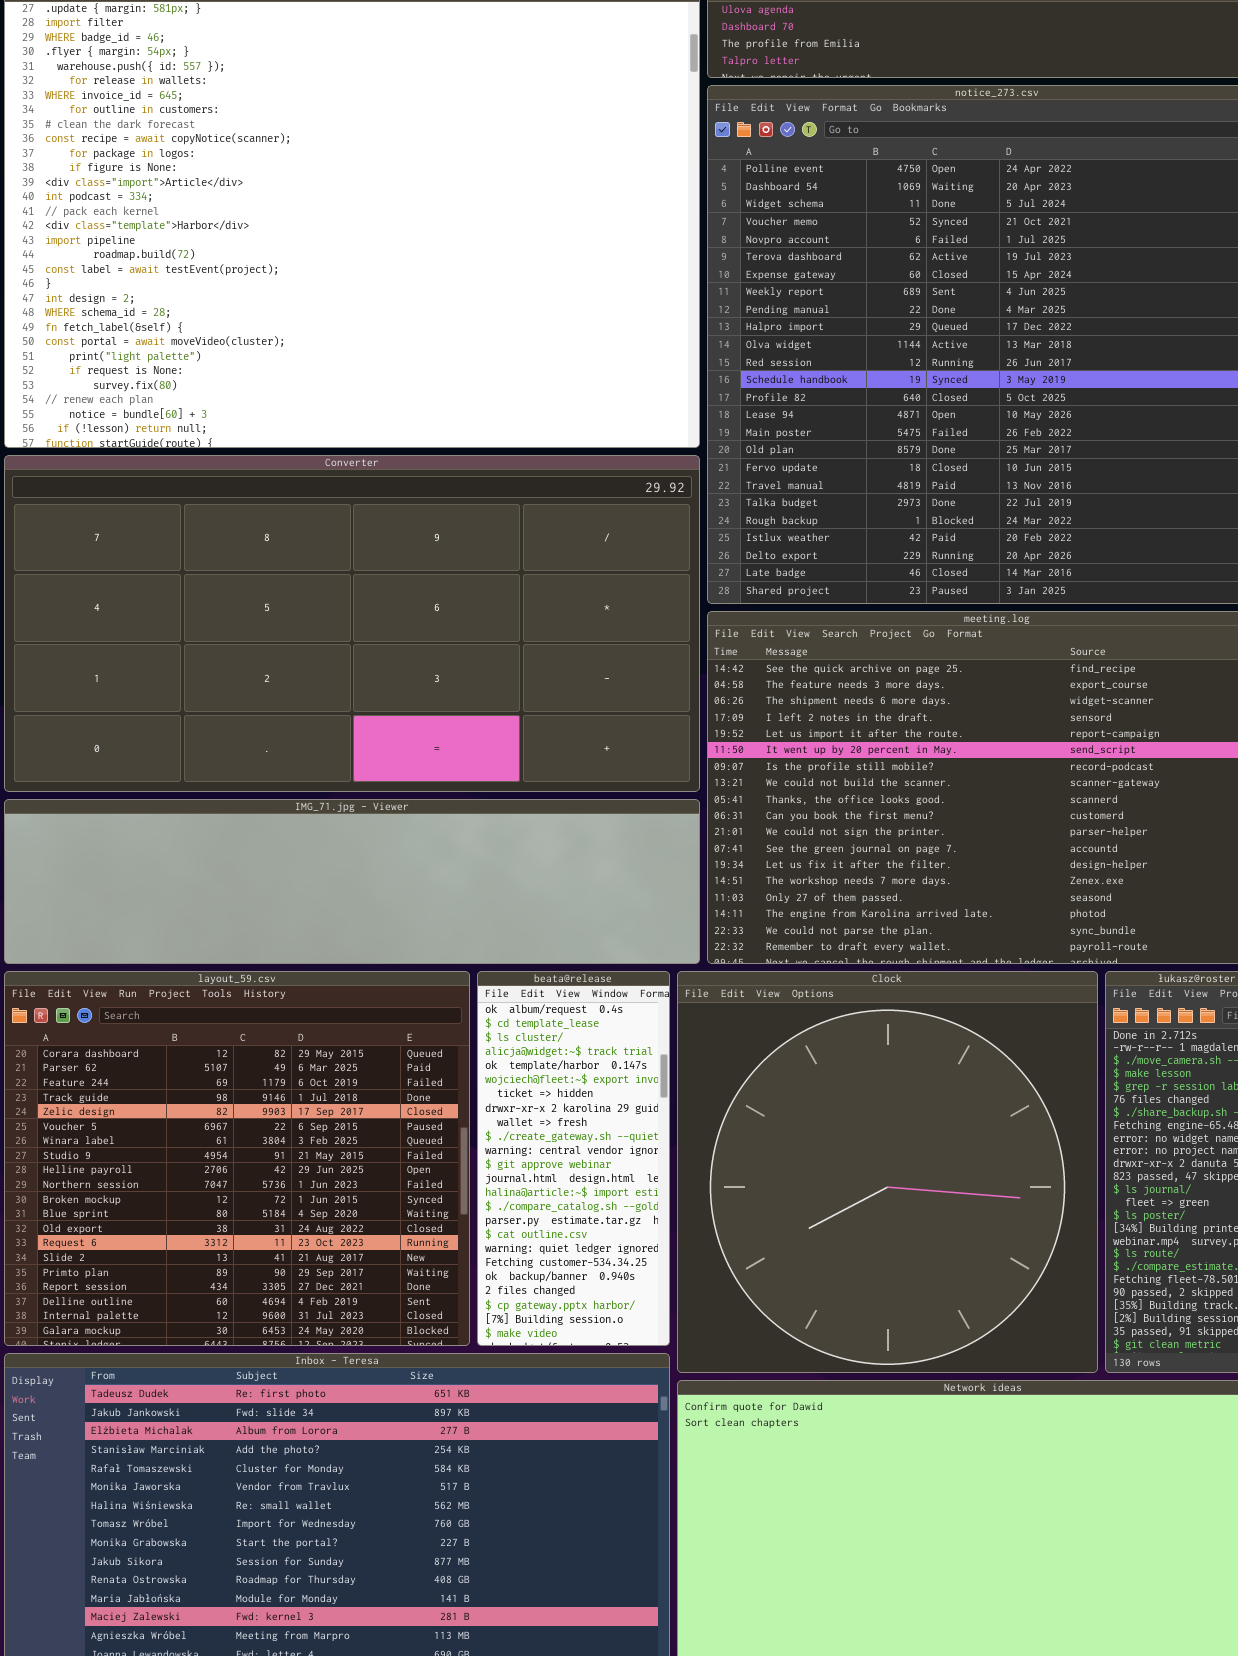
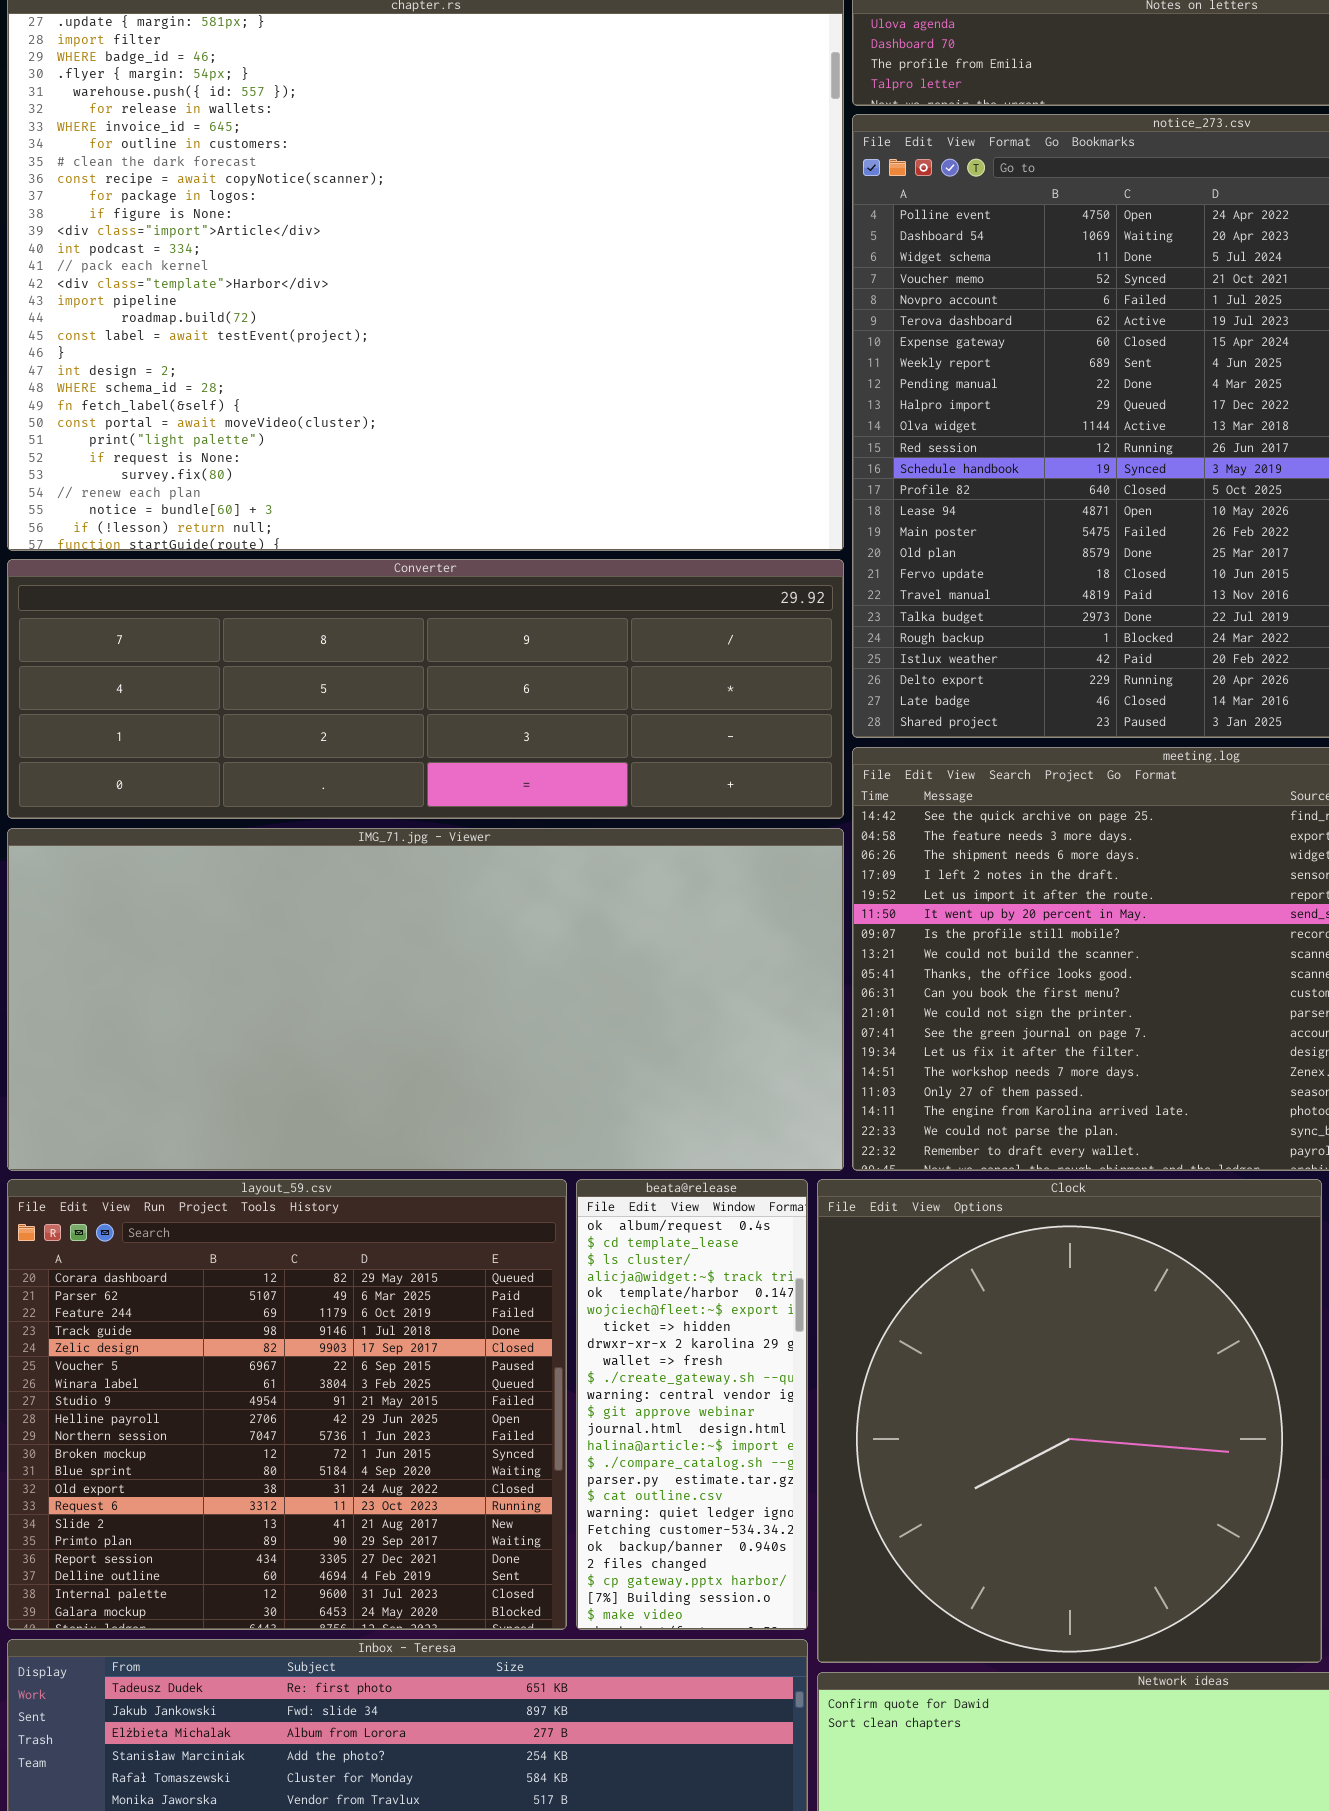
Converter: [4,455,700,792] -> [7,559,844,819], resized
IMG_71.jpg - Viewer: [4,799,700,964] -> [7,828,844,1171], resized

